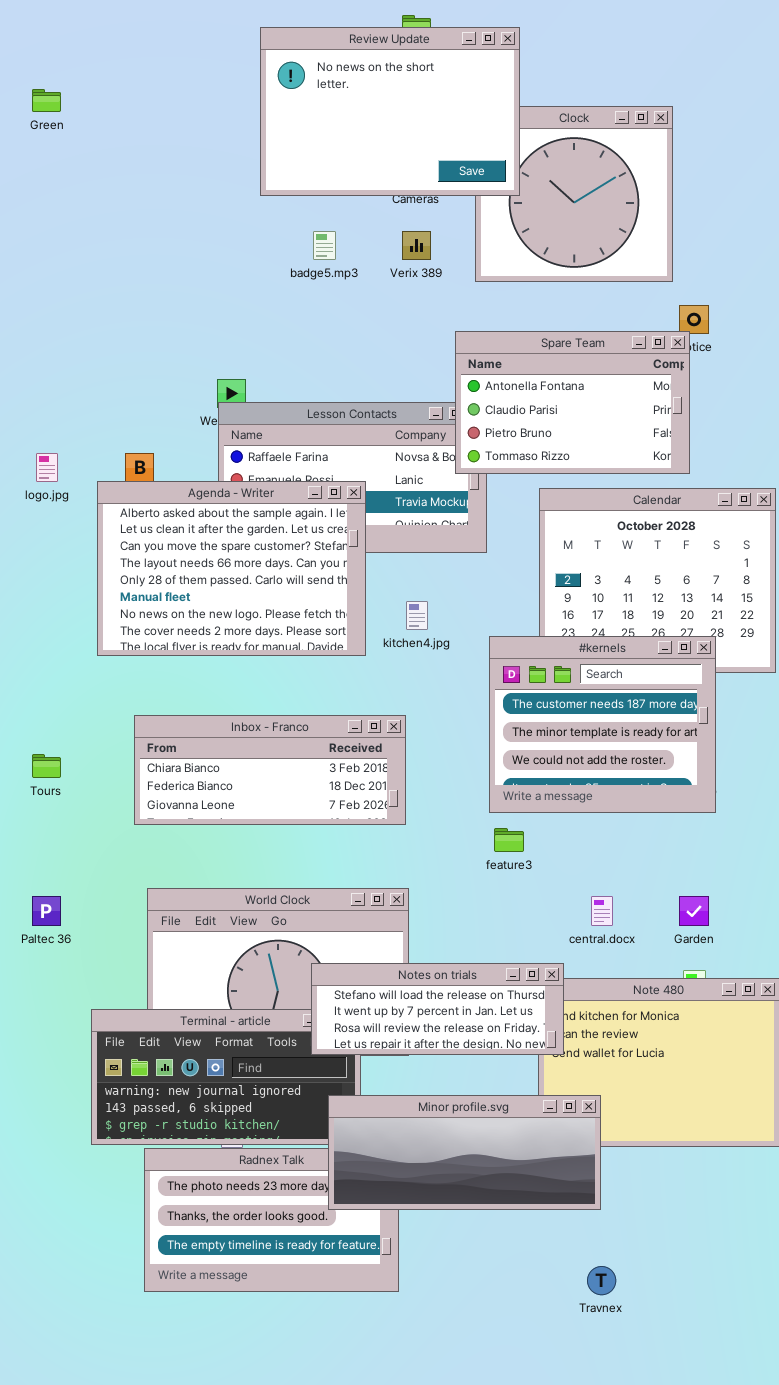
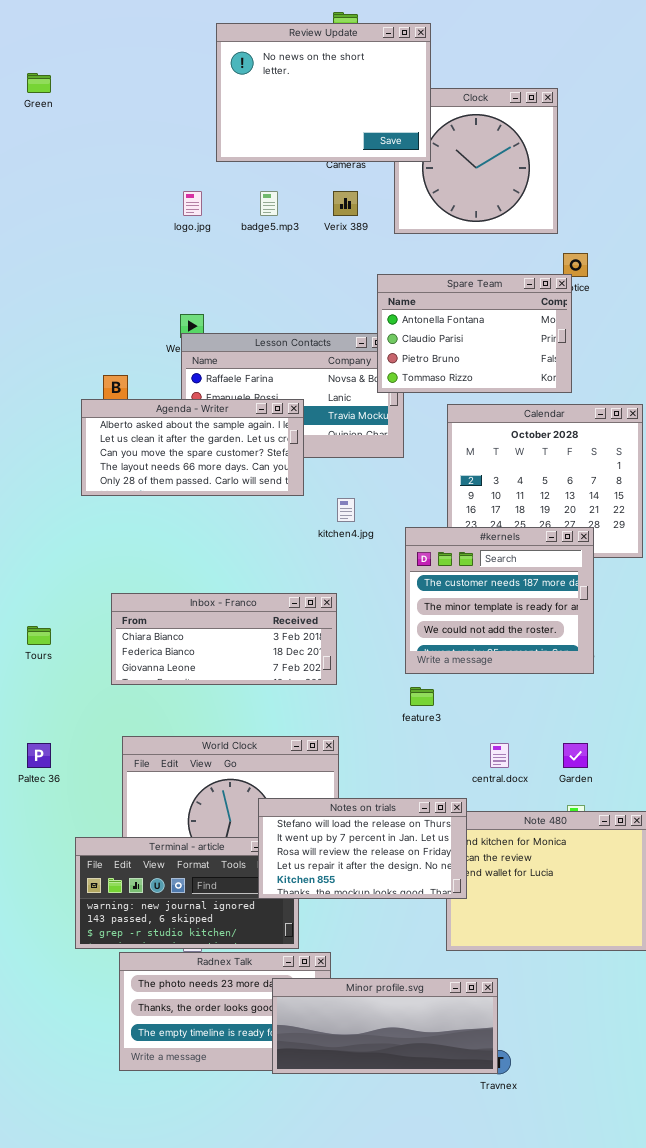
logo.jpg: [36,453,58,482] -> [183,191,202,216], moved
Agenda - Writer: [97,481,366,656] -> [81,399,304,496], resized
Notes on trials: [311,963,564,1055] -> [258,798,467,899], resized
Minor profile.svg: [328,1095,601,1210] -> [272,978,498,1074], moved

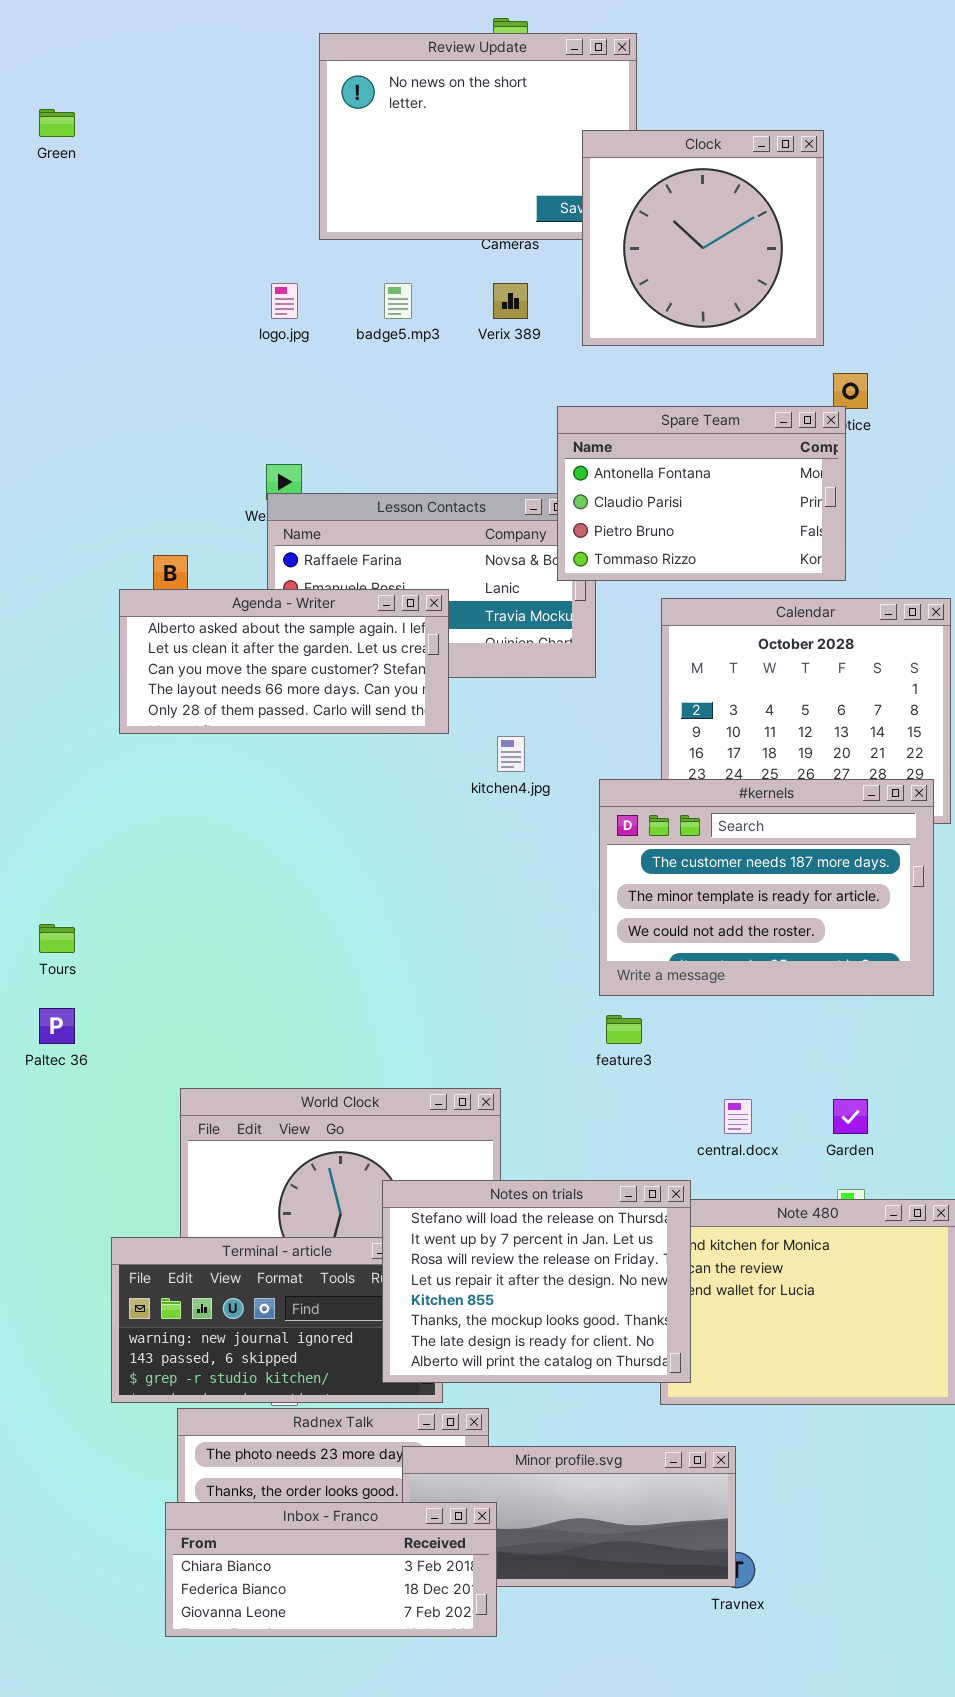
Clock: [394,88,558,234] -> [582,130,824,346], raised
#kernels: [405,527,594,674] -> [599,779,934,996], resized
Inbox - Franco: [111,593,337,685] -> [165,1502,497,1637], moved
Paltec 36: [27,743,51,768] -> [39,1008,75,1044], moved
Notes on trials: [258,798,467,899] -> [382,1180,691,1383], resized

